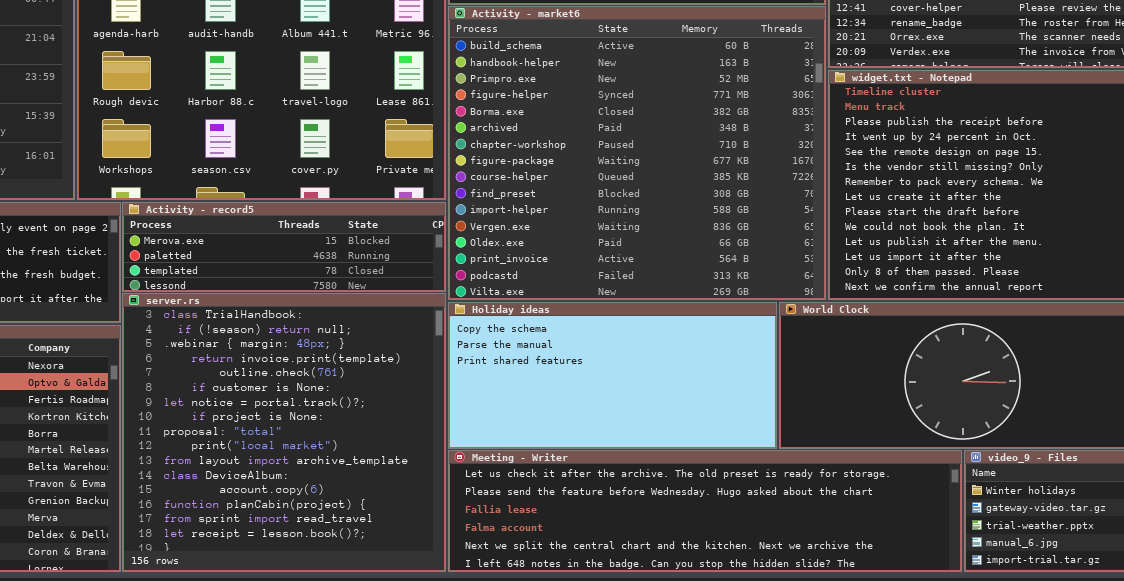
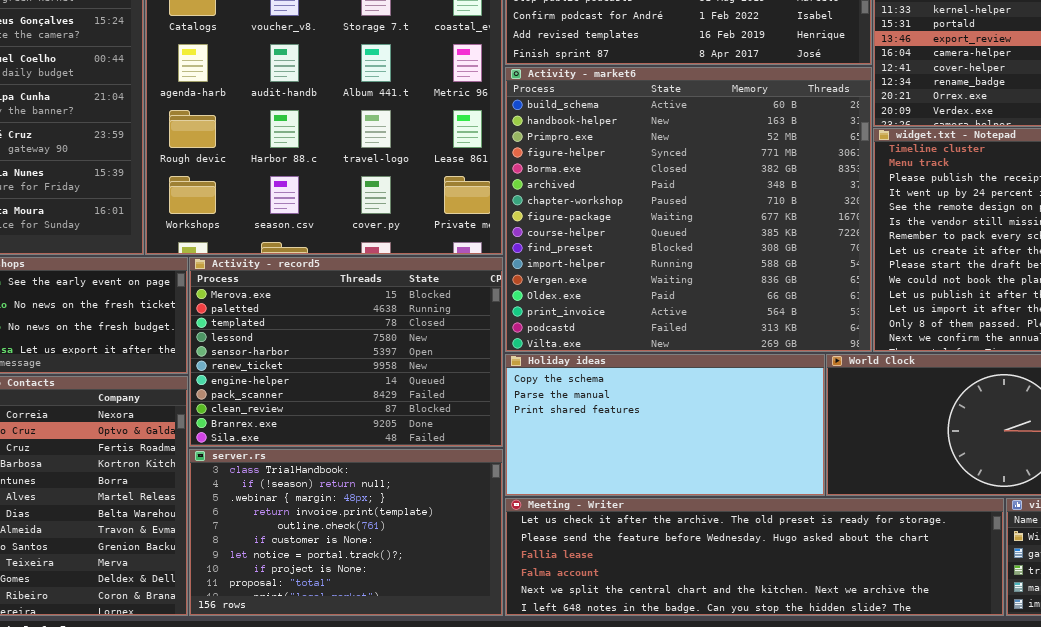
Activity - record5: [122,202,446,292] -> [189,257,503,447], resized
server.rs: [122,293,446,572] -> [189,449,503,616], resized

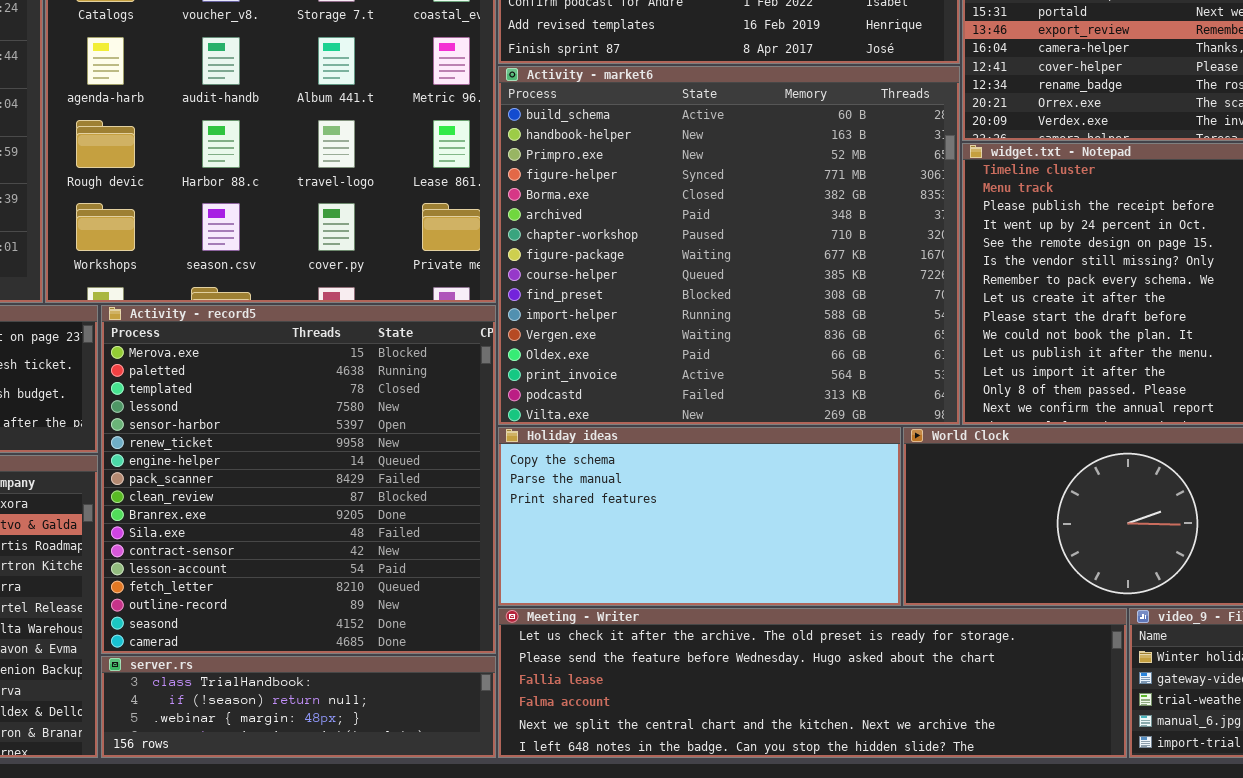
Activity - record5: [189,257,503,447] -> [101,305,496,654], resized
server.rs: [189,449,503,616] -> [101,656,496,758], resized

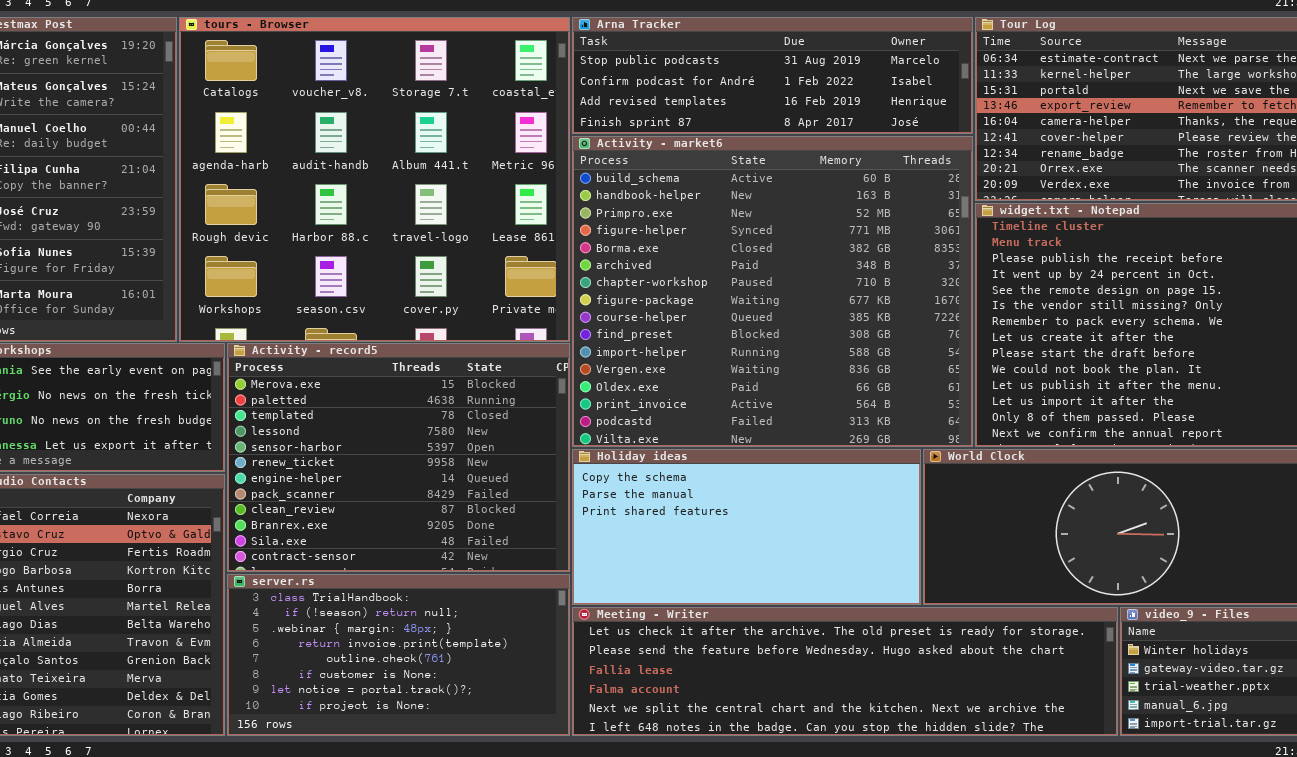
Activity - record5: [101,305,496,654] -> [227,343,570,572], resized
server.rs: [101,656,496,758] -> [227,574,570,736], resized

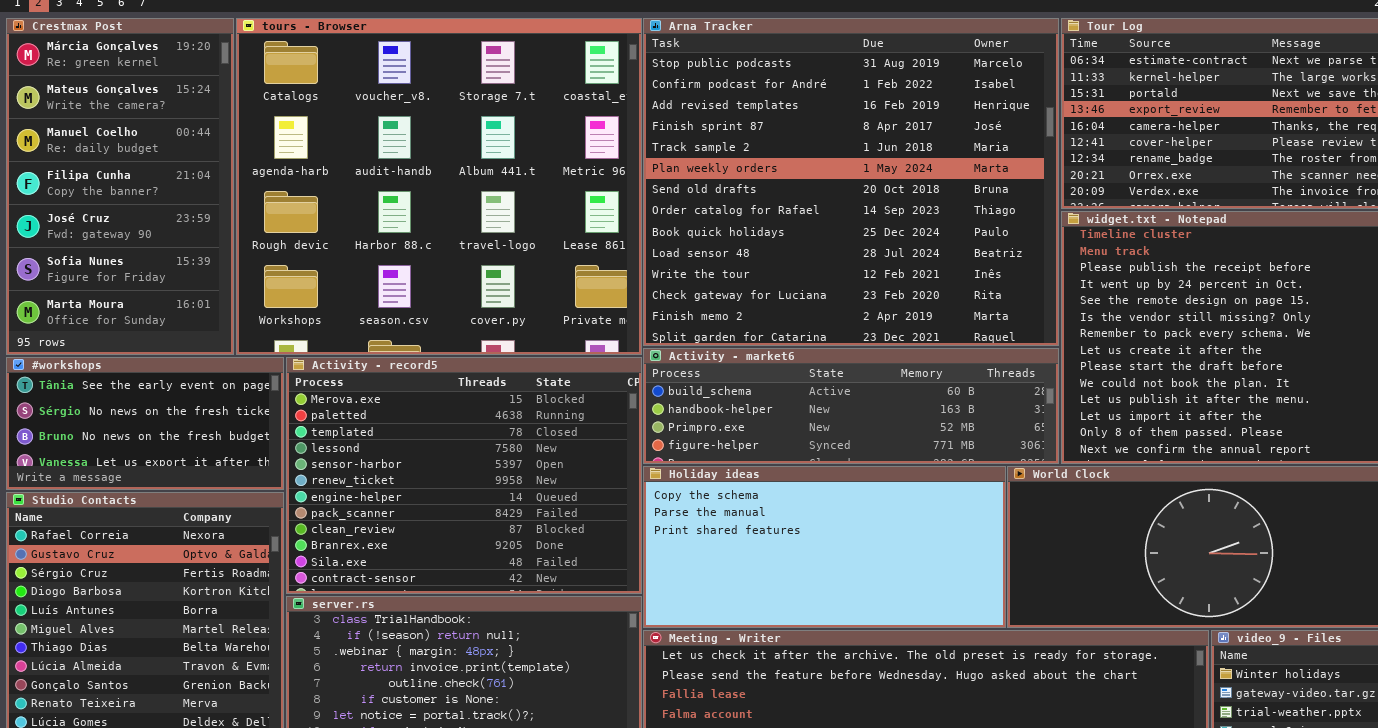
Arna Tracker: [572,17,973,134] -> [643,18,1059,346], resized
Activity - market6: [572,136,973,447] -> [643,348,1059,464], resized

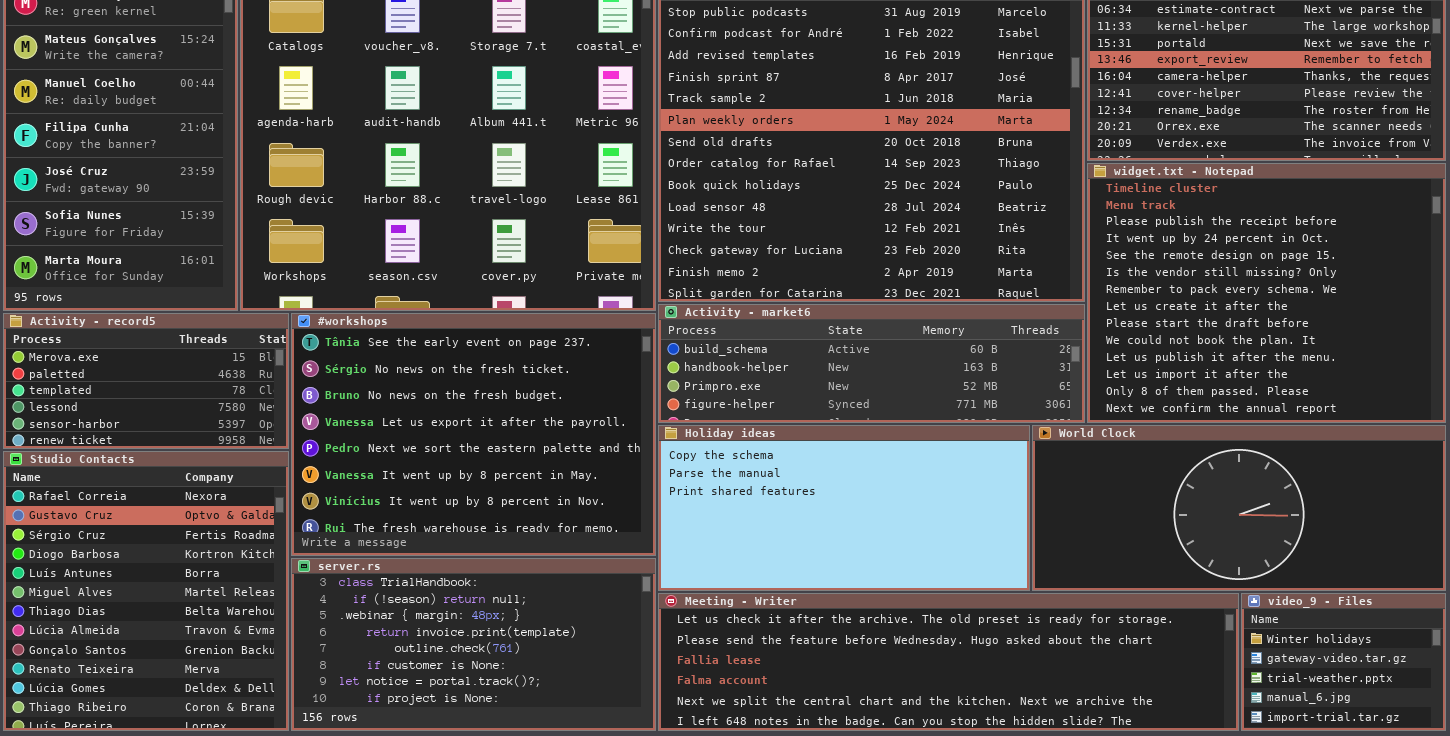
#workshops: [6,357,284,490] -> [291,313,656,556], moved, resized
Activity - record5: [286,357,642,594] -> [3,313,289,449], moved, resized

